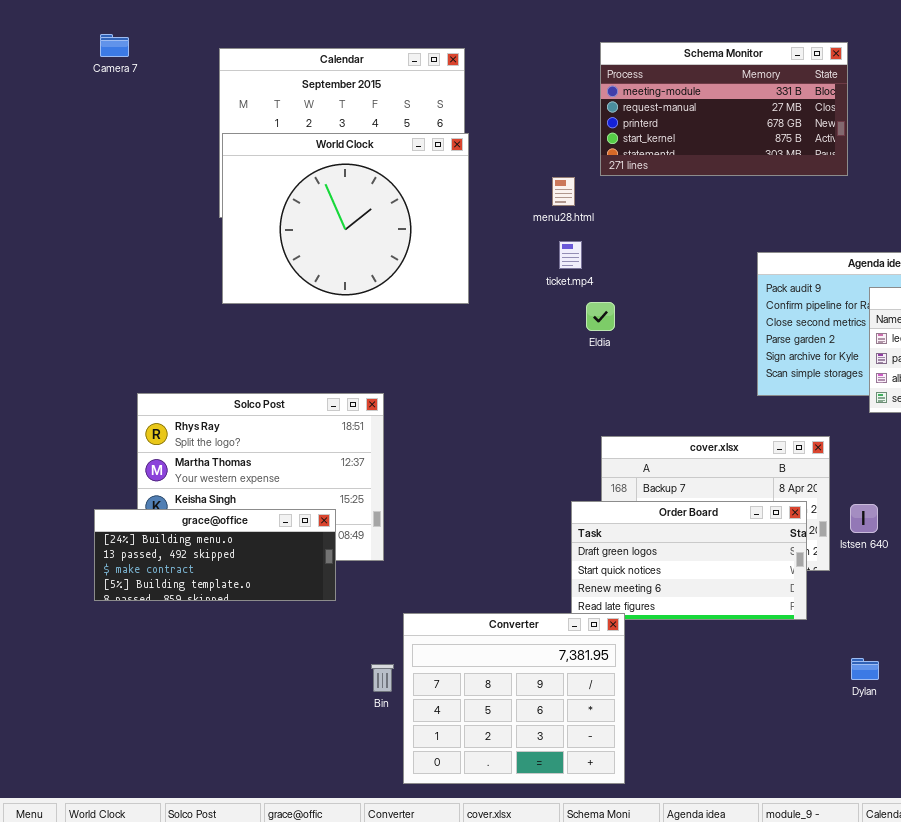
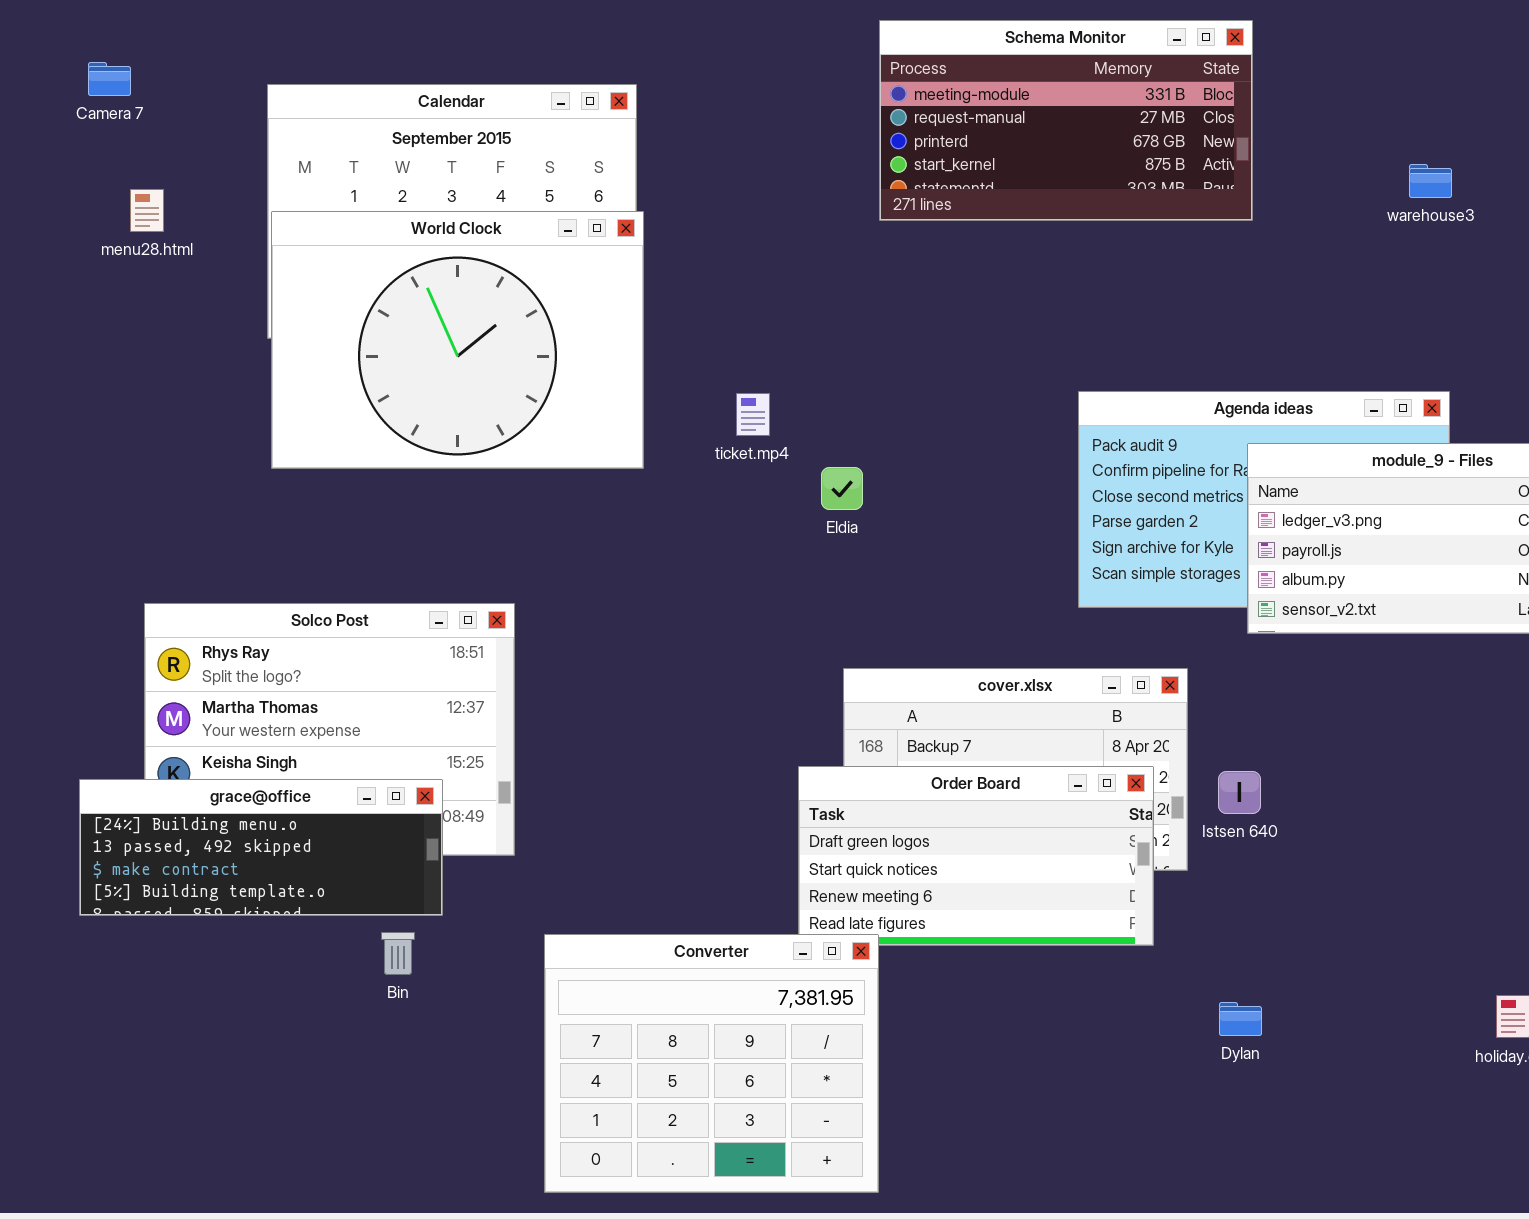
Schema Monitor: [600,42,848,176] -> [879,20,1253,221], moved
menu28.html: [552,177,575,206] -> [130,189,164,232], moved
ticket.mp4: [559,241,582,269] -> [736,393,770,436], moved
Bin: [371,664,394,692] -> [381,932,415,975], moved

